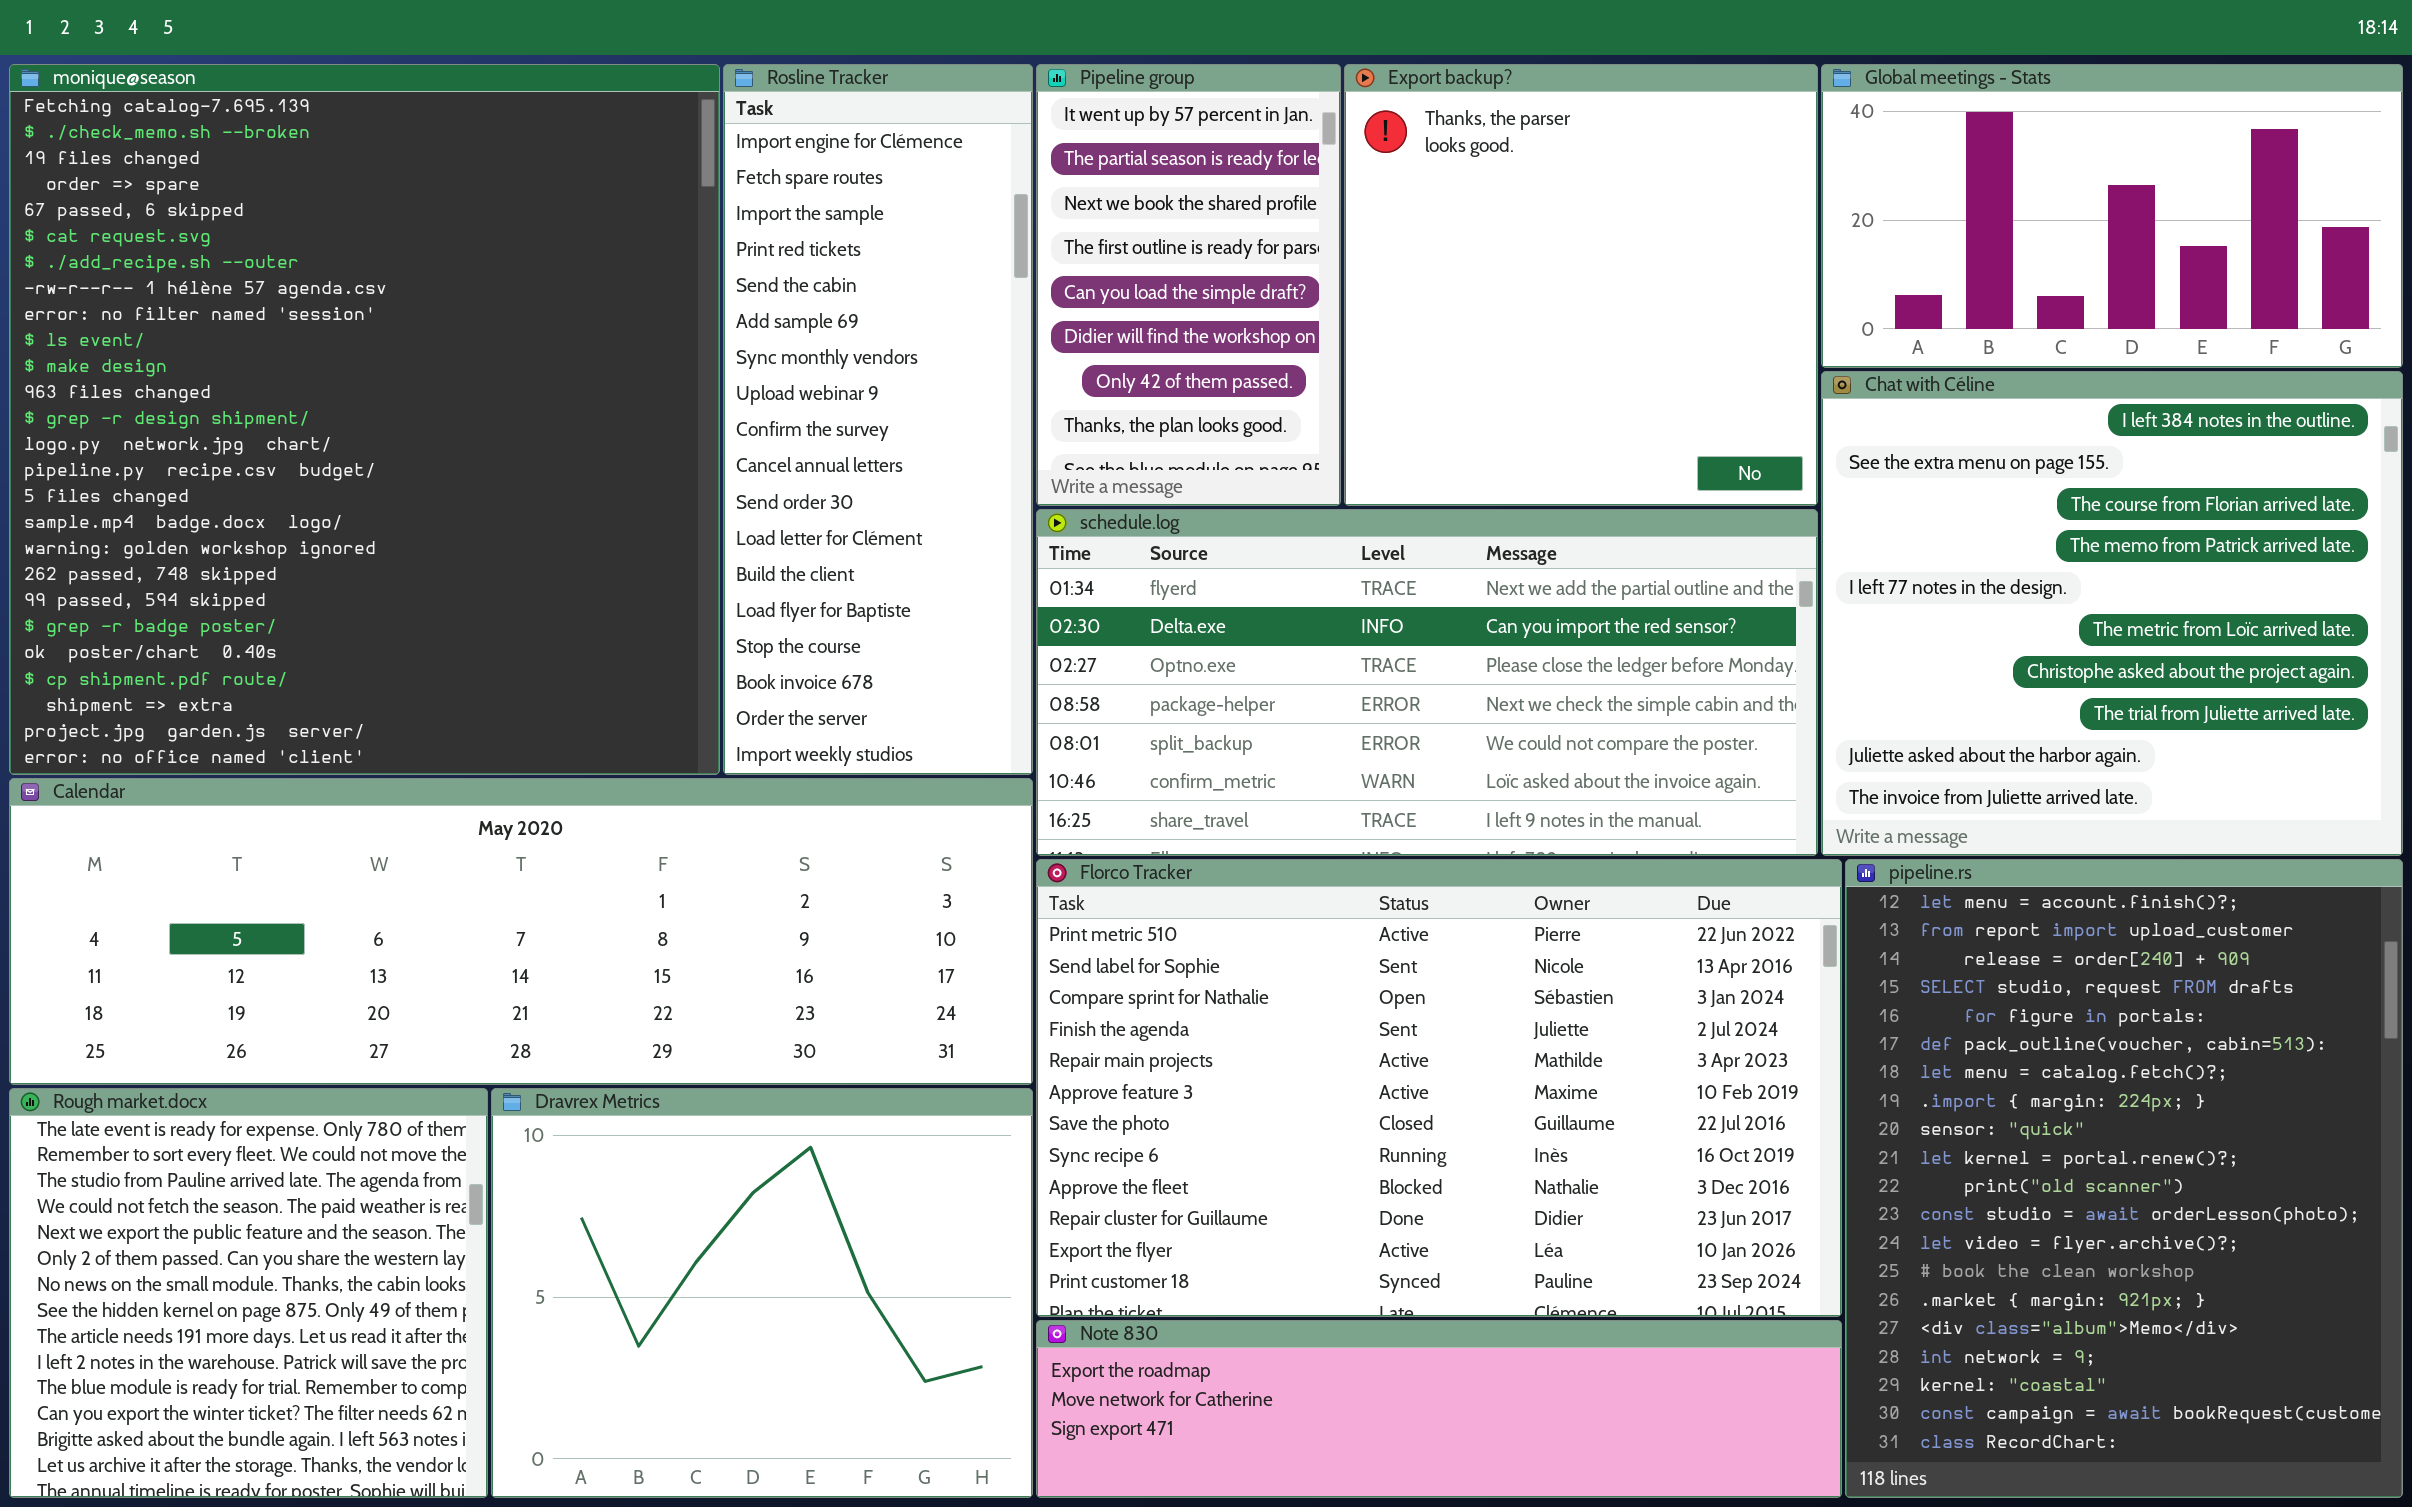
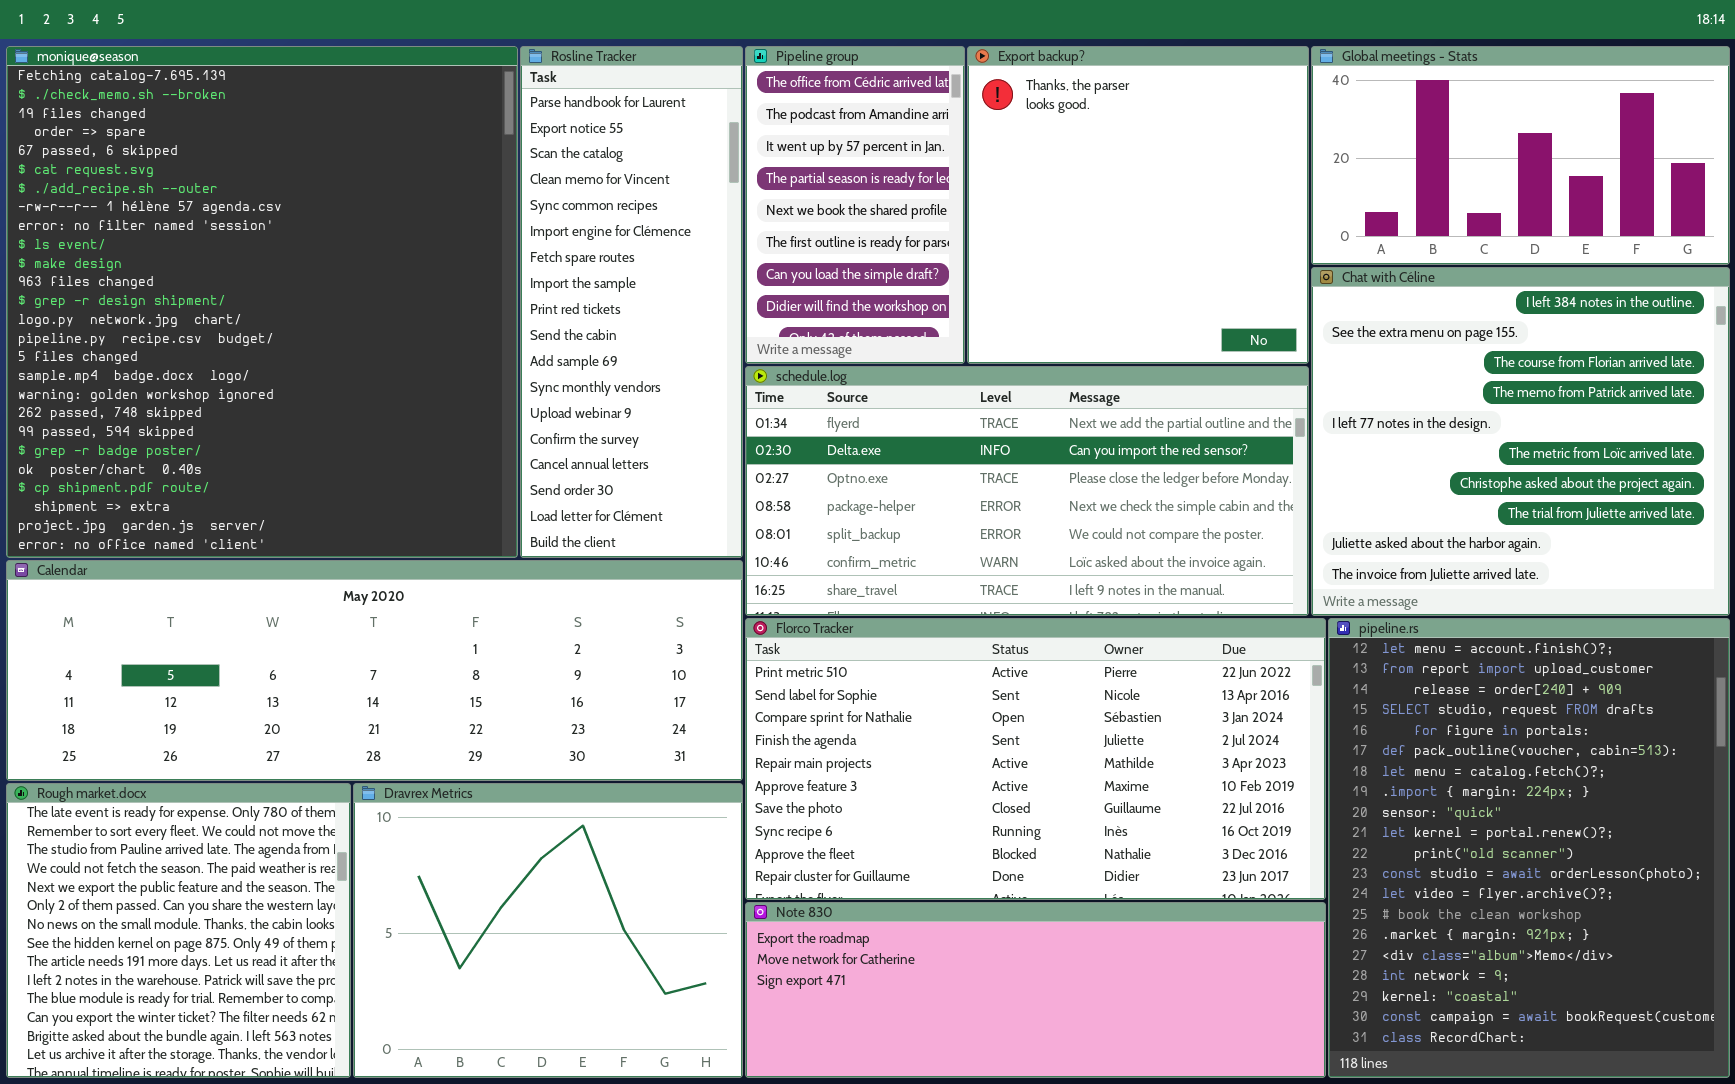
Rosline Tracker: [723,64,1033,775] -> [520,46,743,558], scrolled up 5 rows
Pipeline group: [1036,64,1341,506] -> [745,46,965,364], scrolled up 2 rows
Florco Tracker: [1036,859,1842,1317] -> [745,618,1326,900], resized
Note 830: [1036,1320,1842,1498] -> [745,902,1326,1078], resized

